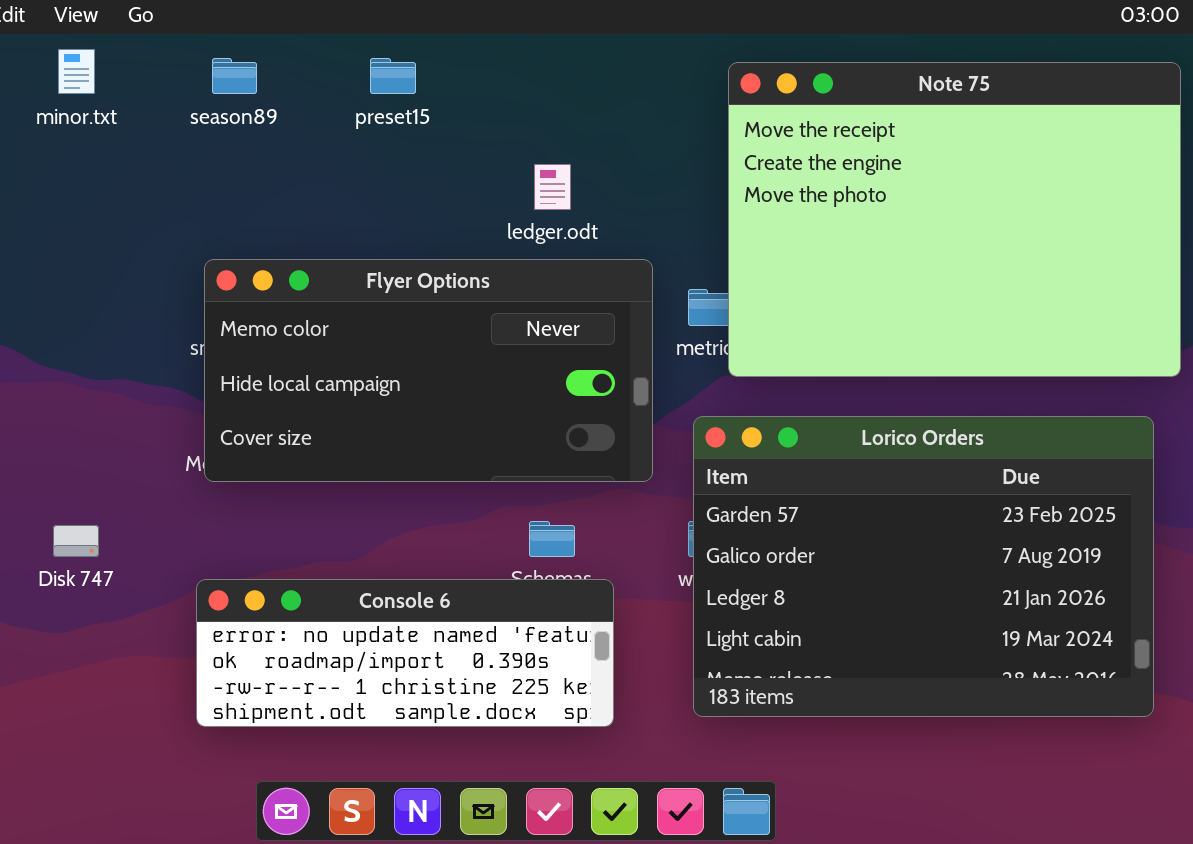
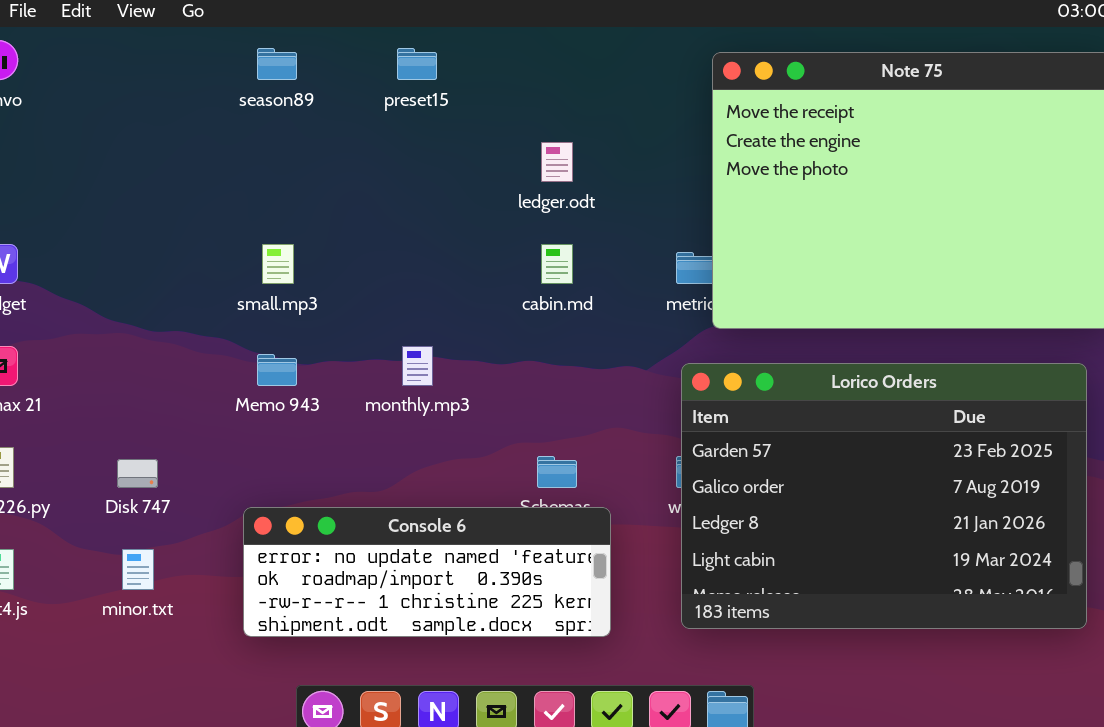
minor.txt: [58,49,95,94] -> [122,549,154,590], moved
Flyer Options: [204,259,653,482] -> none, closed

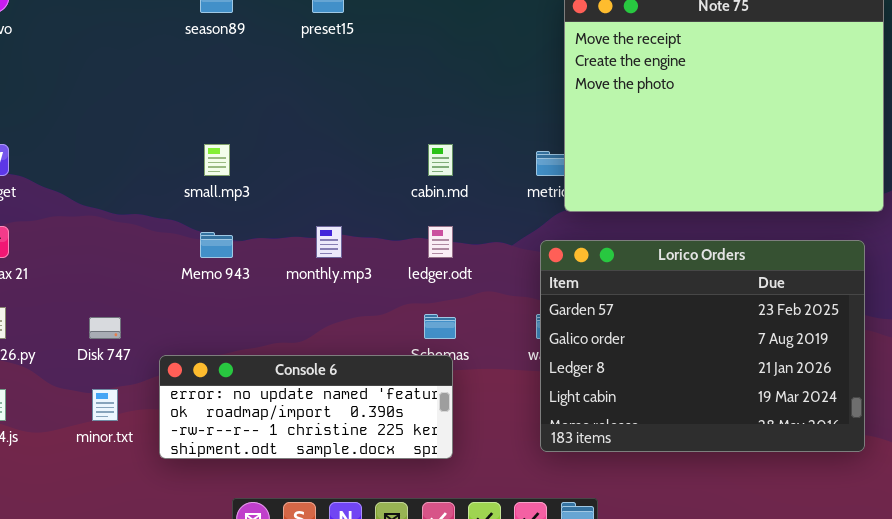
ledger.odt: [541,142,573,182] -> [428,226,453,258], moved
Console 6: [243,507,611,637] -> [159,355,453,459], moved

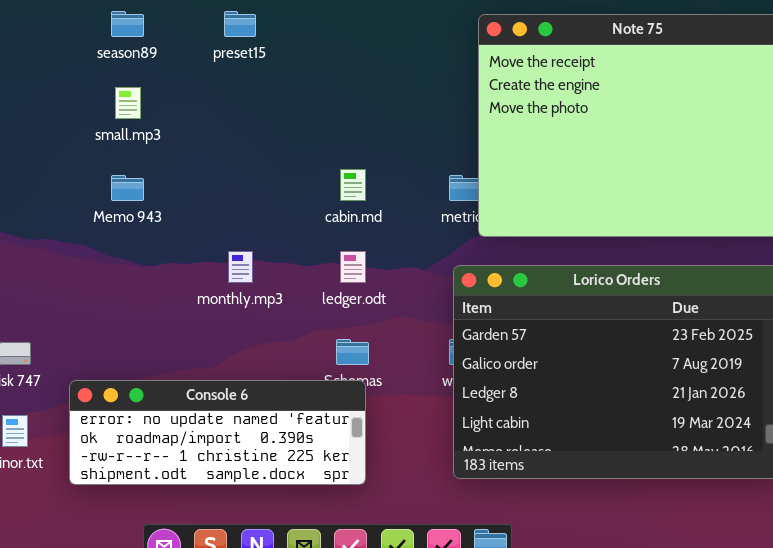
small.mp3: [204,144,230,176] -> [115,87,141,119], moved
Memo 943: [200,232,233,258] -> [111,175,144,201], moved

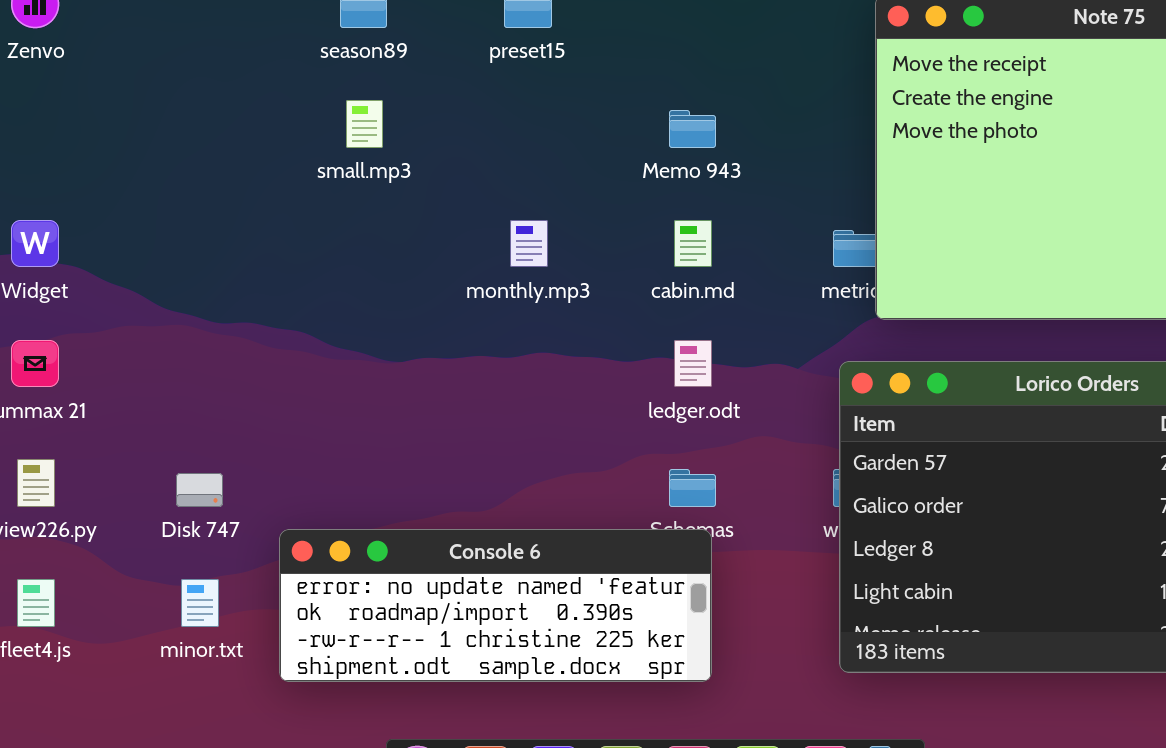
Memo 943: [111,175,144,201] -> [669,110,716,148], moved
monthly.mp3: [228,251,253,283] -> [510,220,548,267], moved

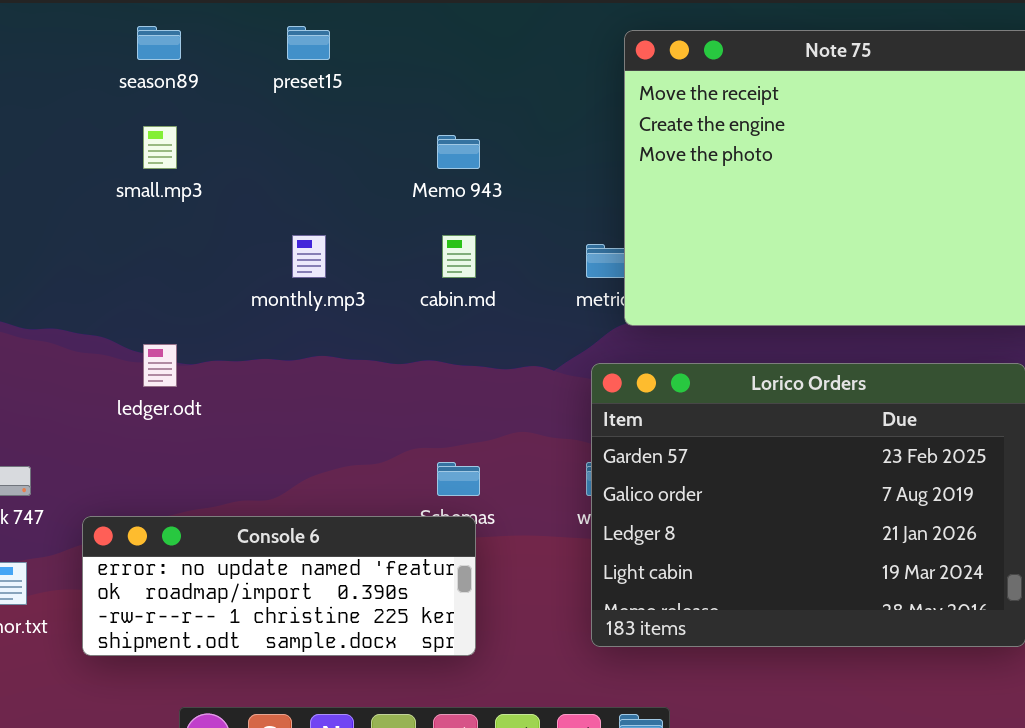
ledger.odt: [674,340,712,387] -> [143,344,177,387], moved

